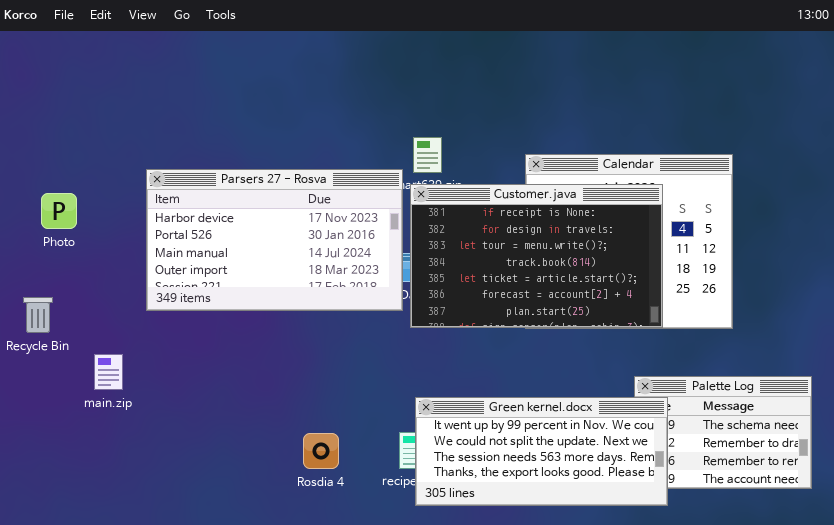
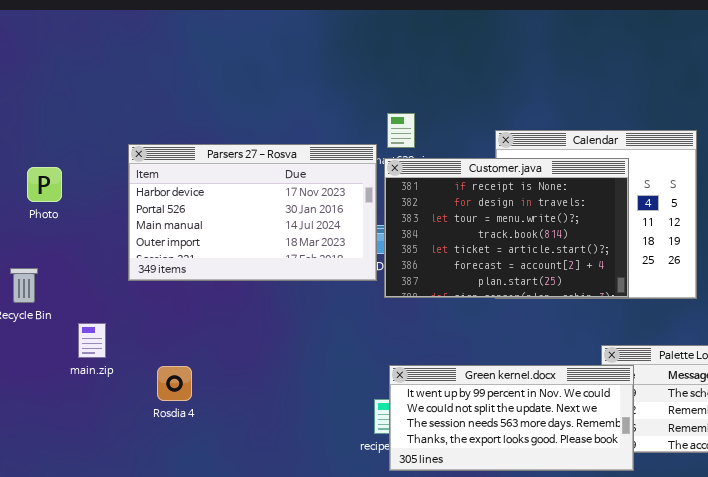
Rosdia 4: [303,433,339,469] -> [157,366,192,401], moved

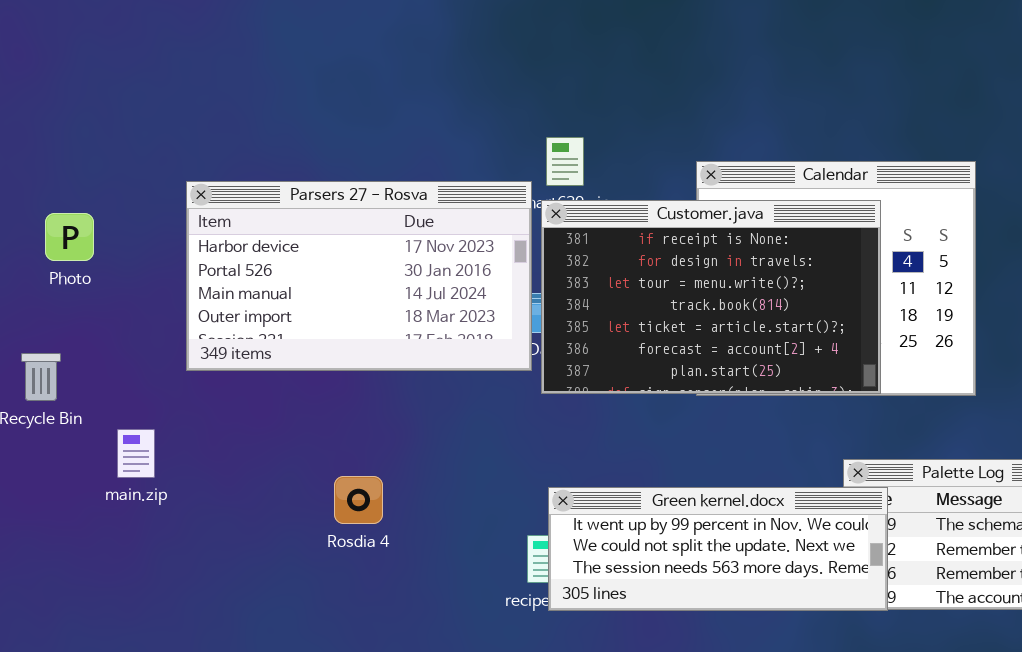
Green kernel.docx: [389,365,634,471] -> [548,487,888,611], resized
Rosdia 4: [157,366,192,401] -> [334,476,383,524], moved

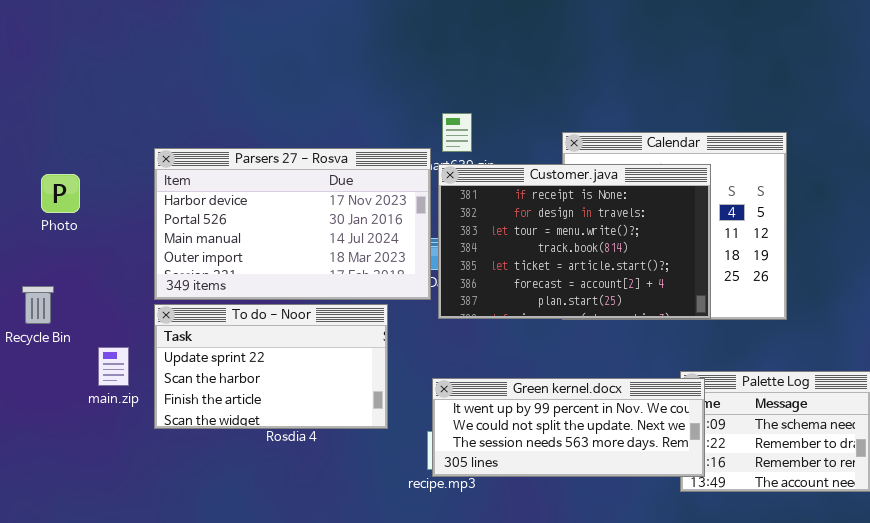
To do - Noor: none -> [154,304,388,429], opened
Green kernel.docx: [548,487,888,611] -> [432,378,705,477], moved

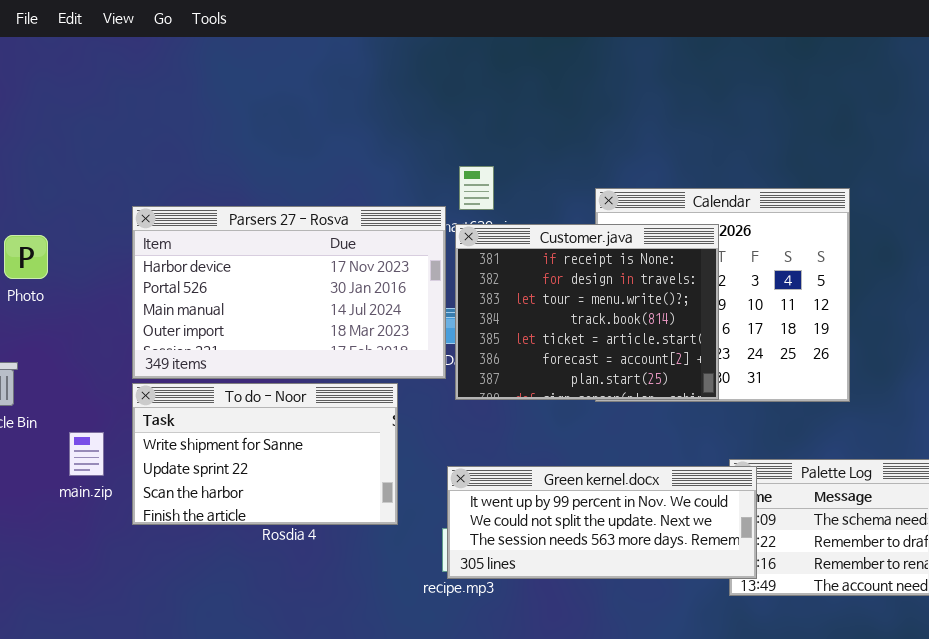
Customer.java: [438,164,711,319] -> [455,224,719,400], resized
To do - Noor: [154,304,388,429] -> [132,383,398,525], scrolled up 1 row

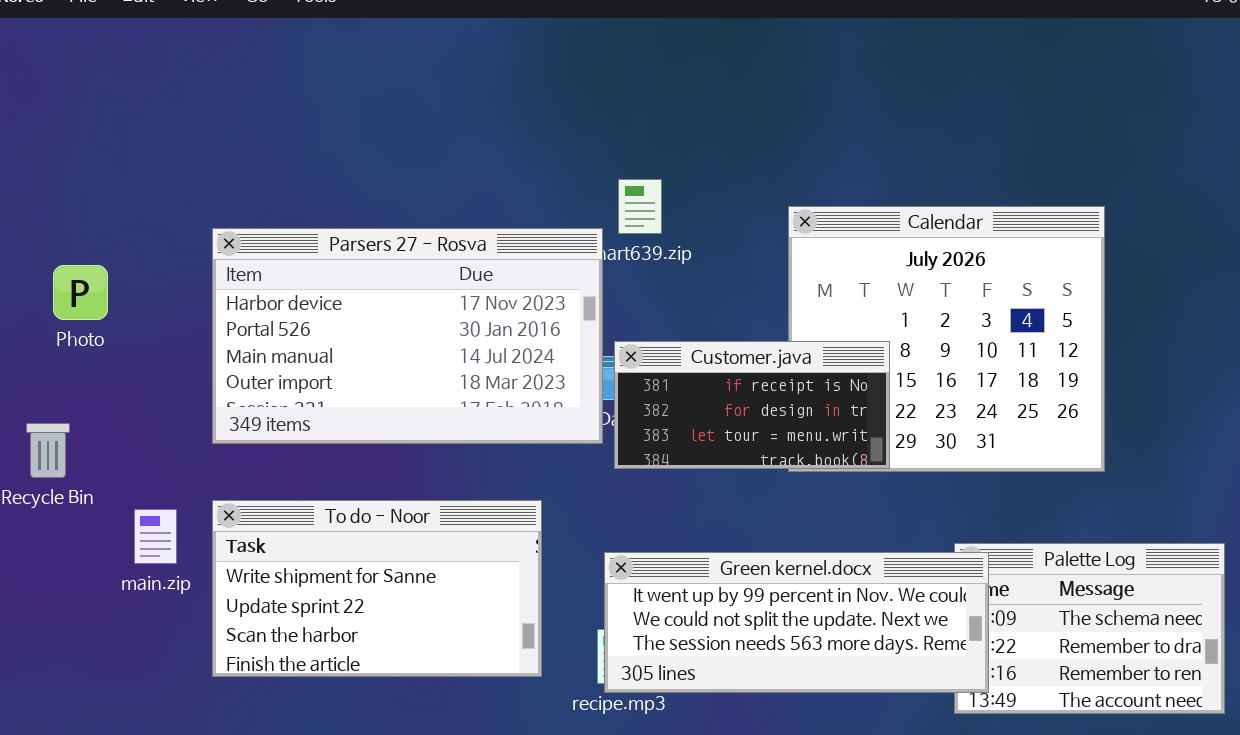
Customer.java: [455,224,719,400] -> [614,341,890,469], resized
To do - Noor: [132,383,398,525] -> [212,500,542,677], moved

